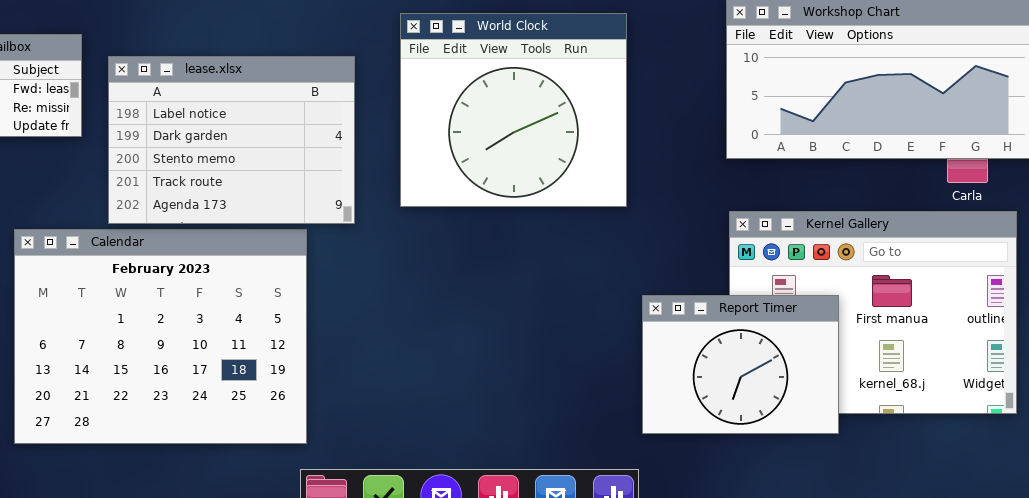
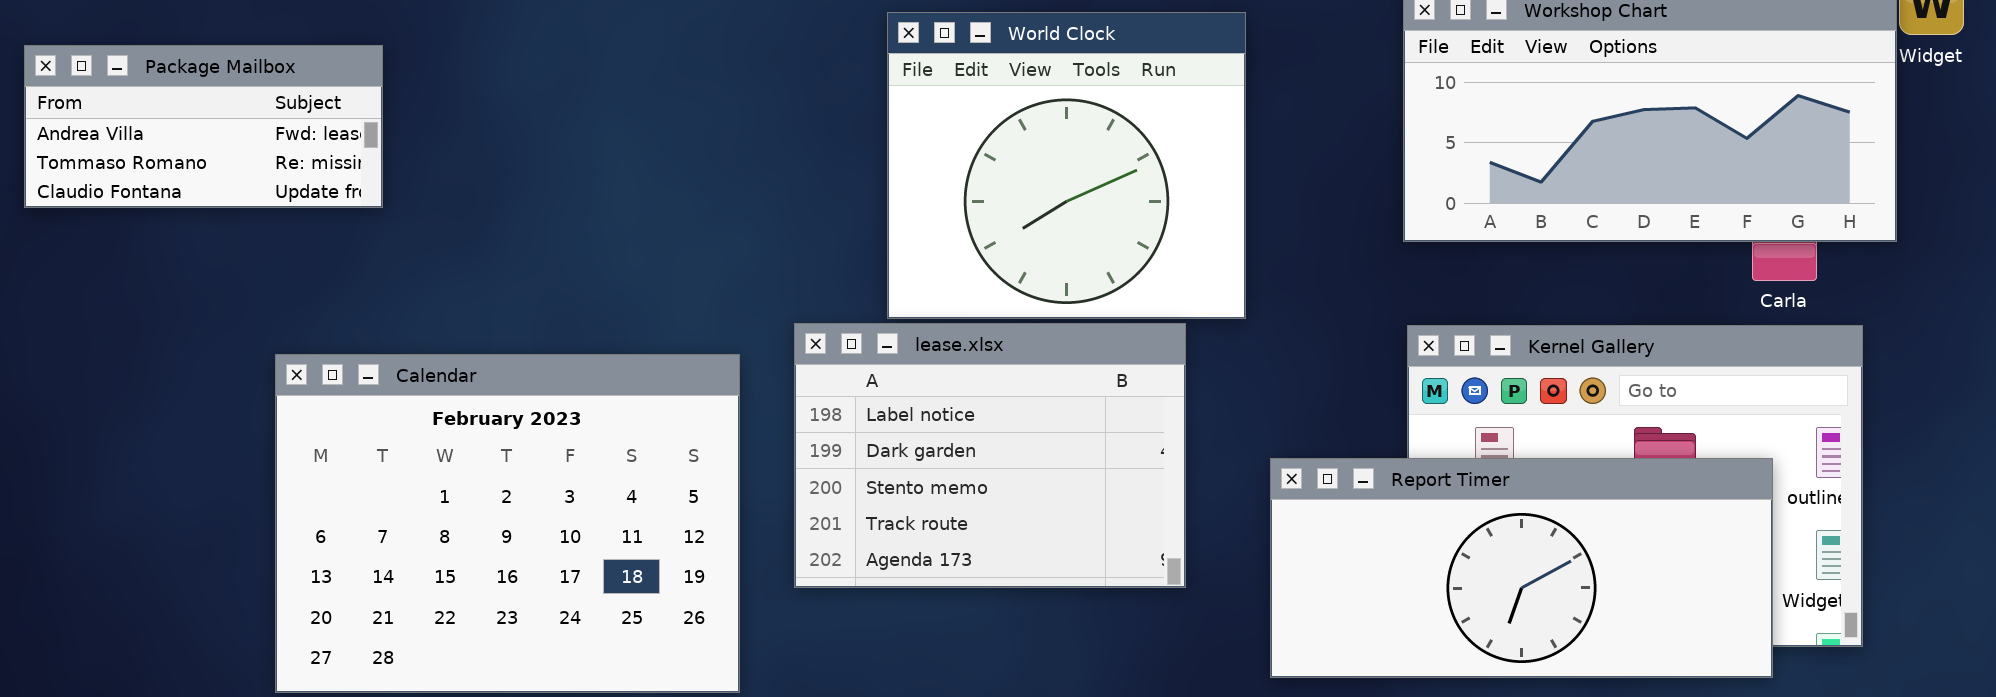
lease.xlsx: [108,56,355,224] -> [794,323,1186,588], moved
Report Timer: [642,295,839,434] -> [1270,458,1773,678], resized

